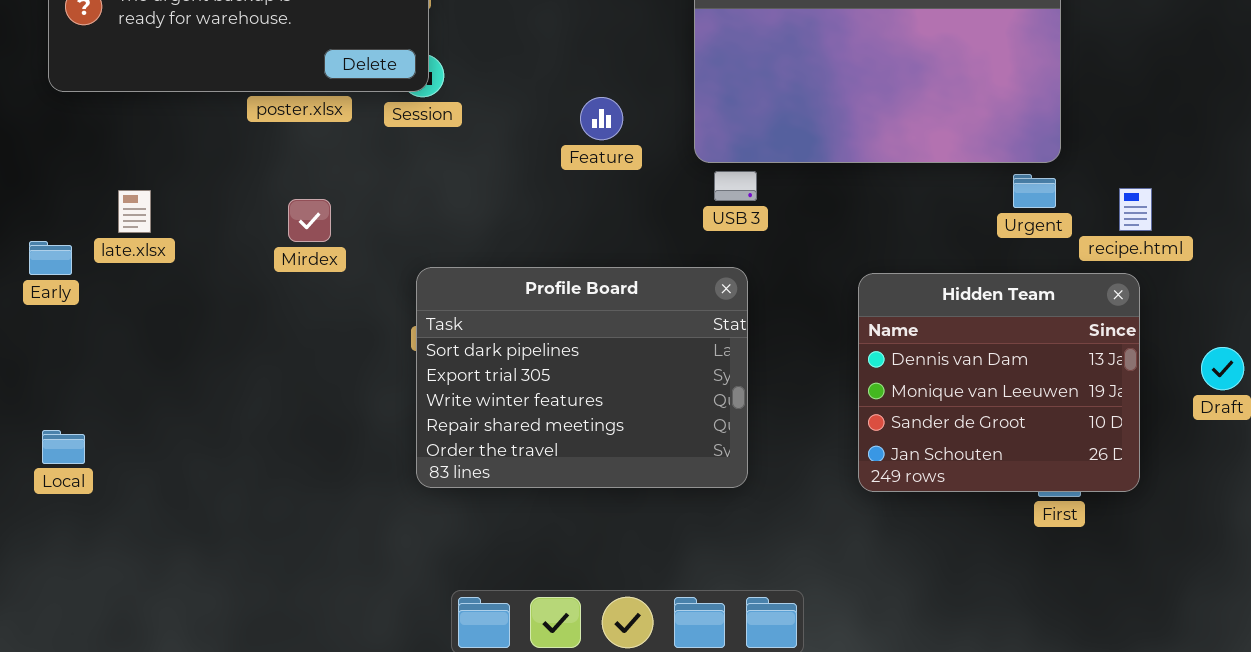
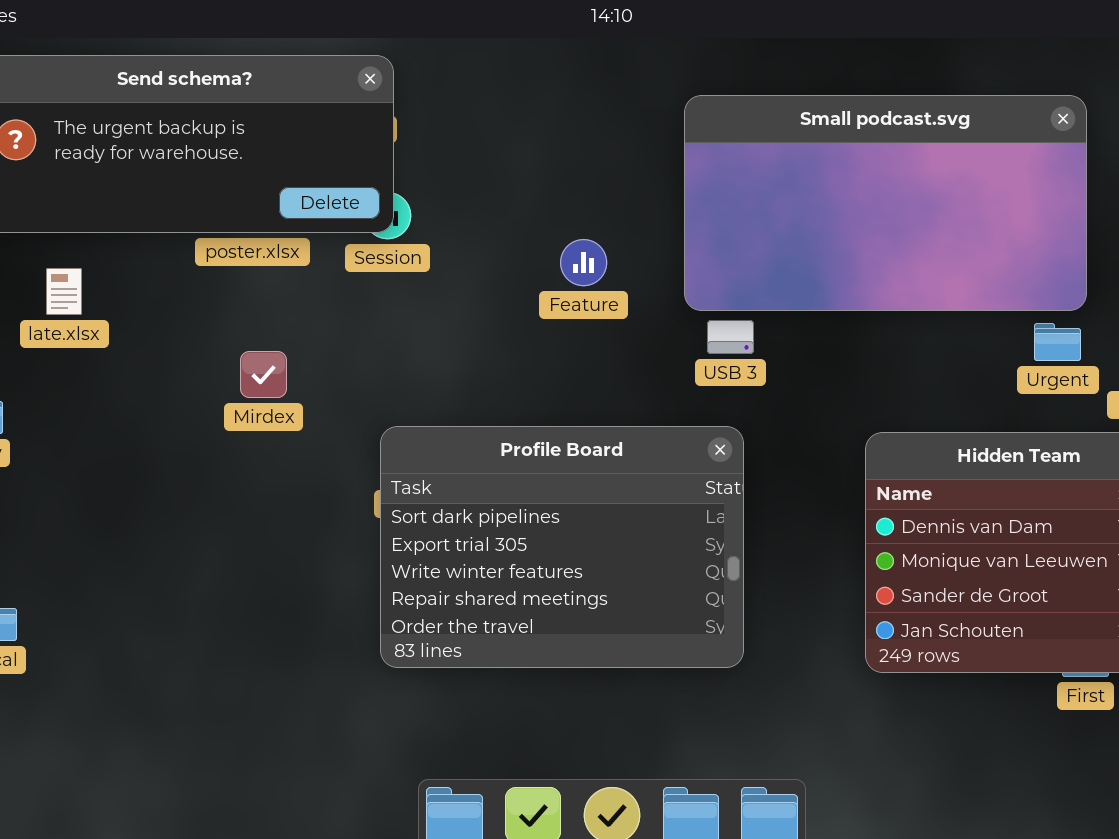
late.xlsx: [118,190,151,233] -> [46,268,82,315], moved

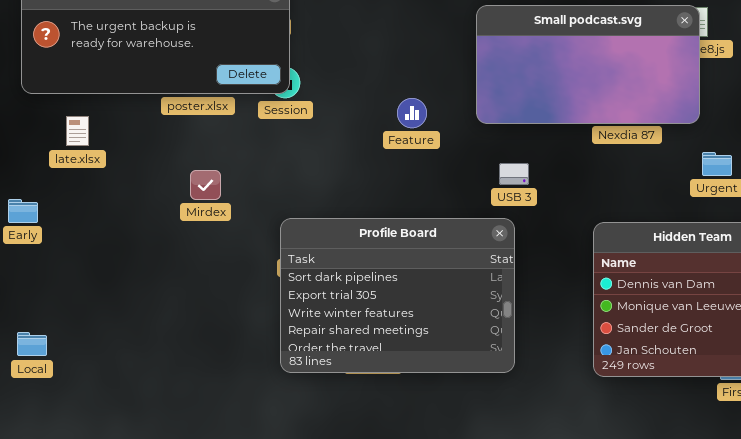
Small podcast.svg: [684,95,1087,311] -> [476,5,700,124], resized
USB 3: [707,320,754,354] -> [499,163,529,185], moved

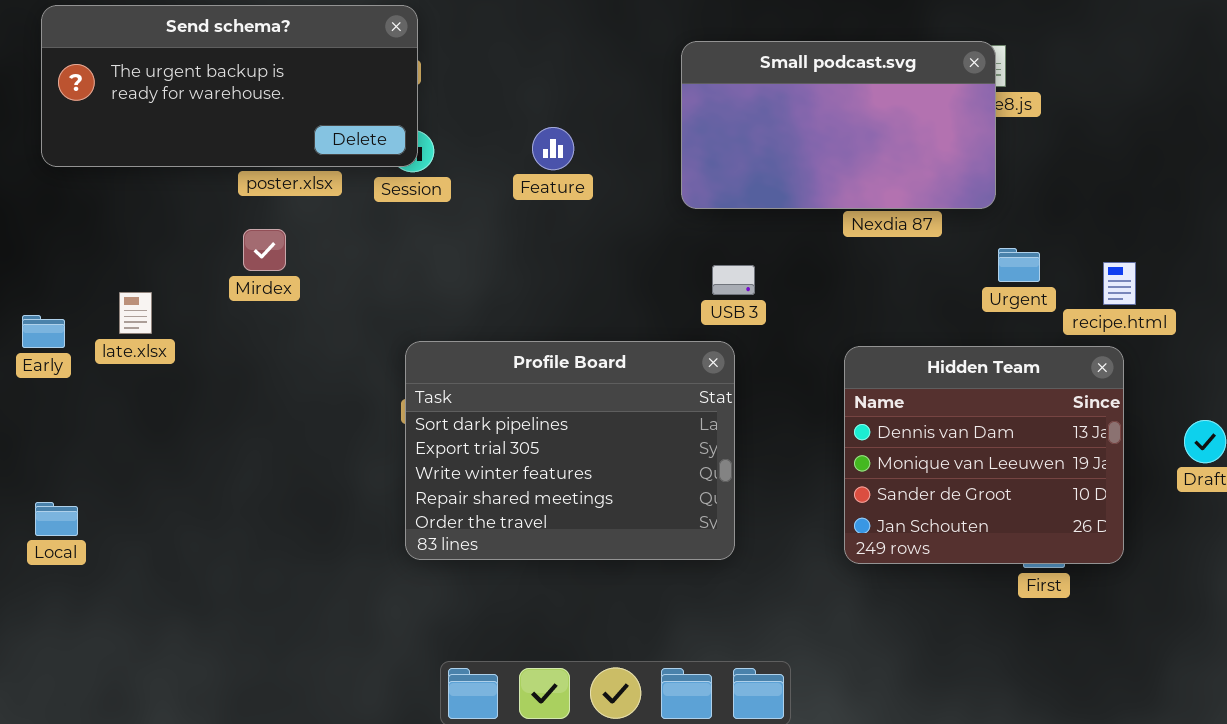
Feature: [397,98,427,128] -> [532,127,574,170], moved
late.xlsx: [66,116,89,146] -> [119,292,152,334], moved
Mirdex: [190,170,221,200] -> [243,229,286,271], moved

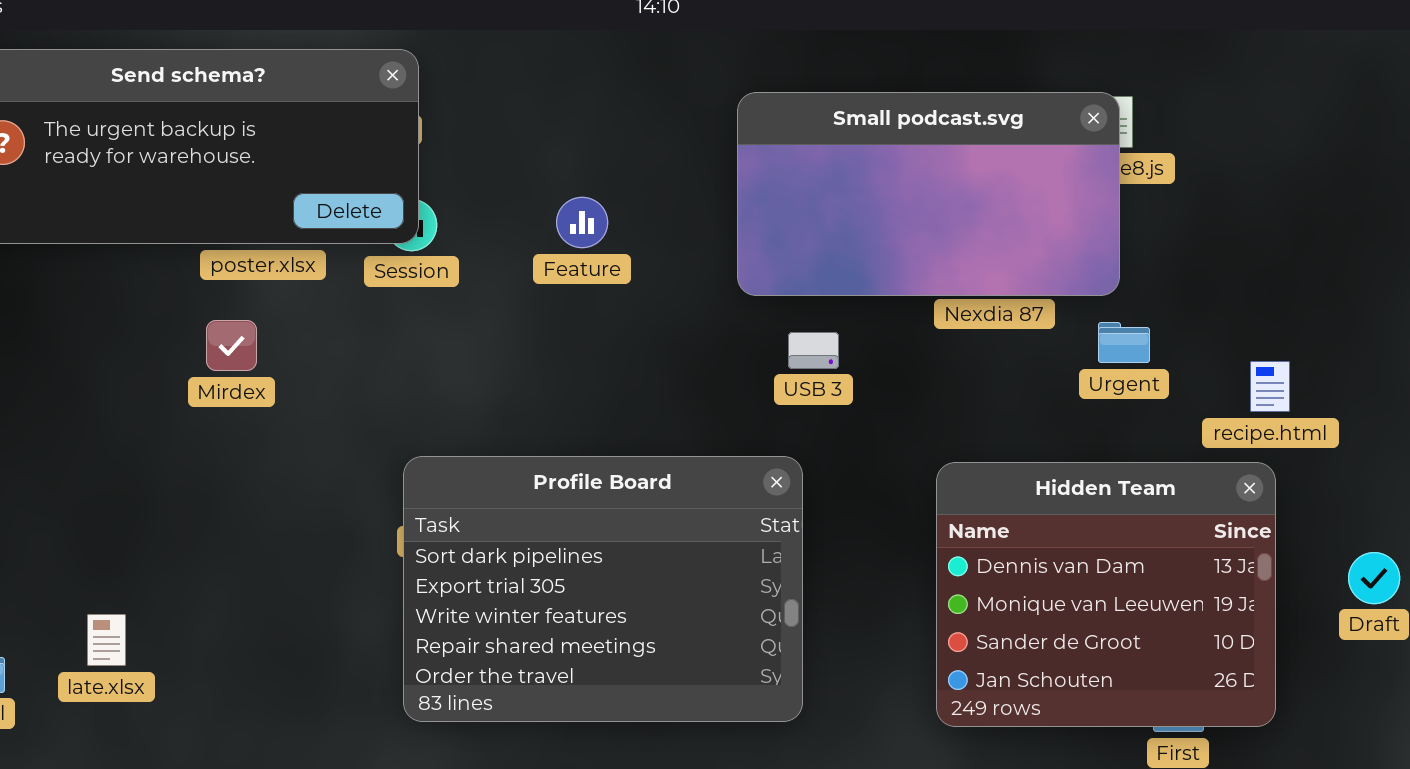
Urgent: [998,248,1040,282] -> [1098,322,1150,363], moved
USB 3: [712,265,755,295] -> [788,332,839,369], moved
late.xlsx: [119,292,152,334] -> [87,614,126,666], moved

